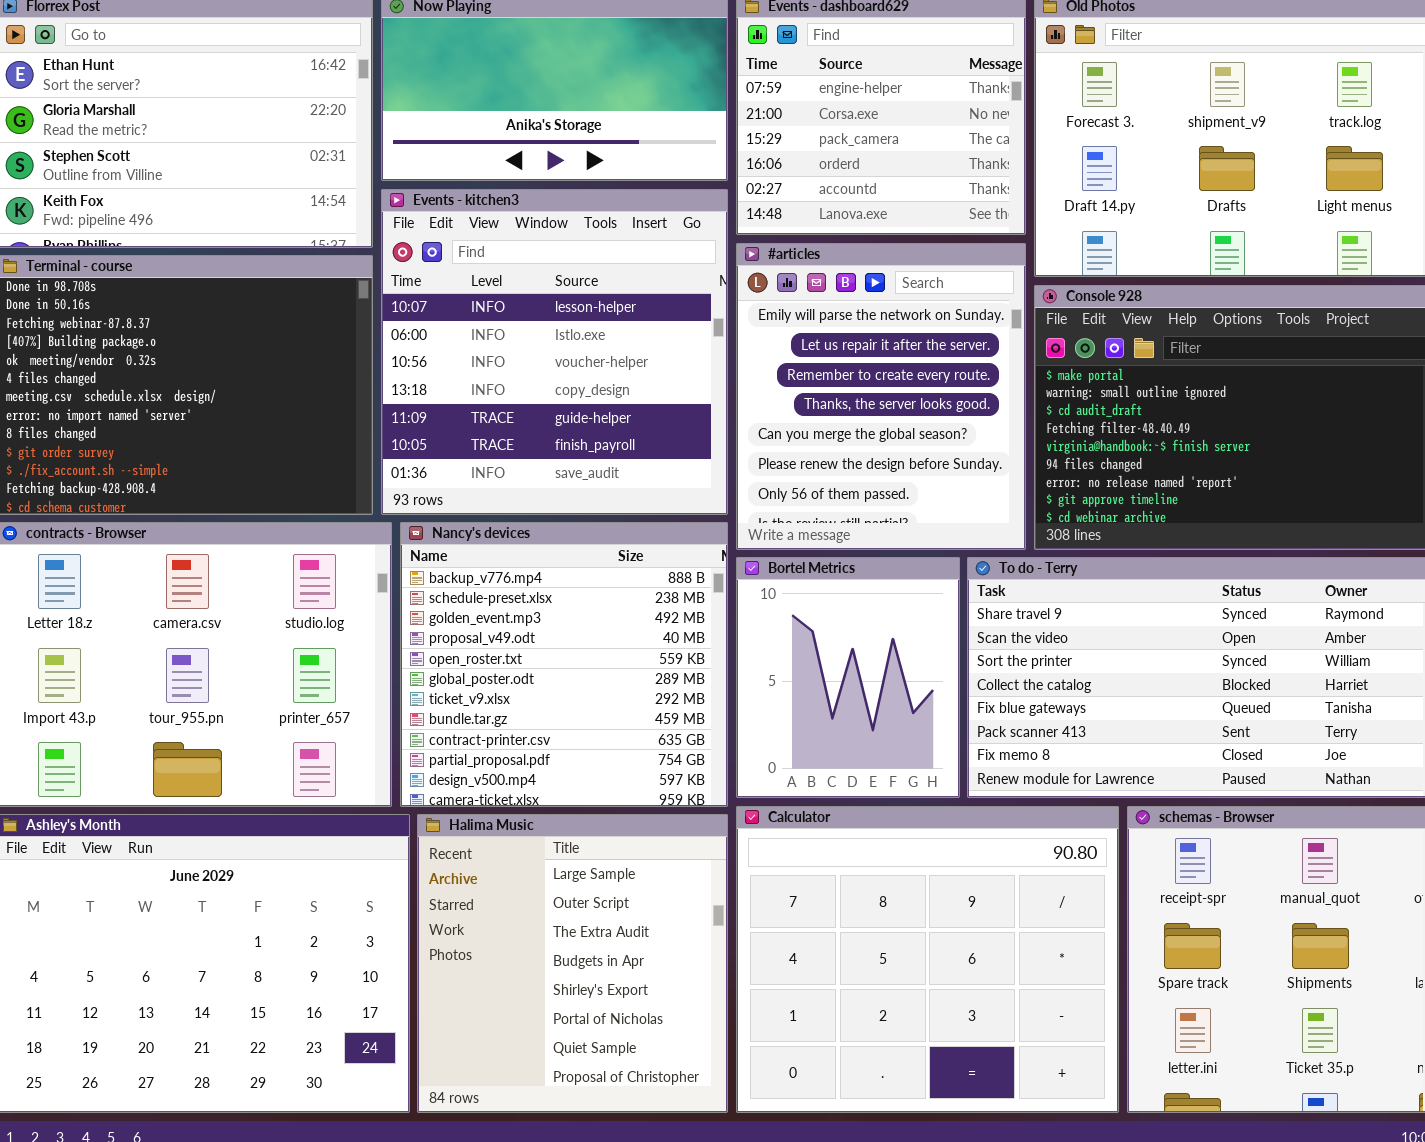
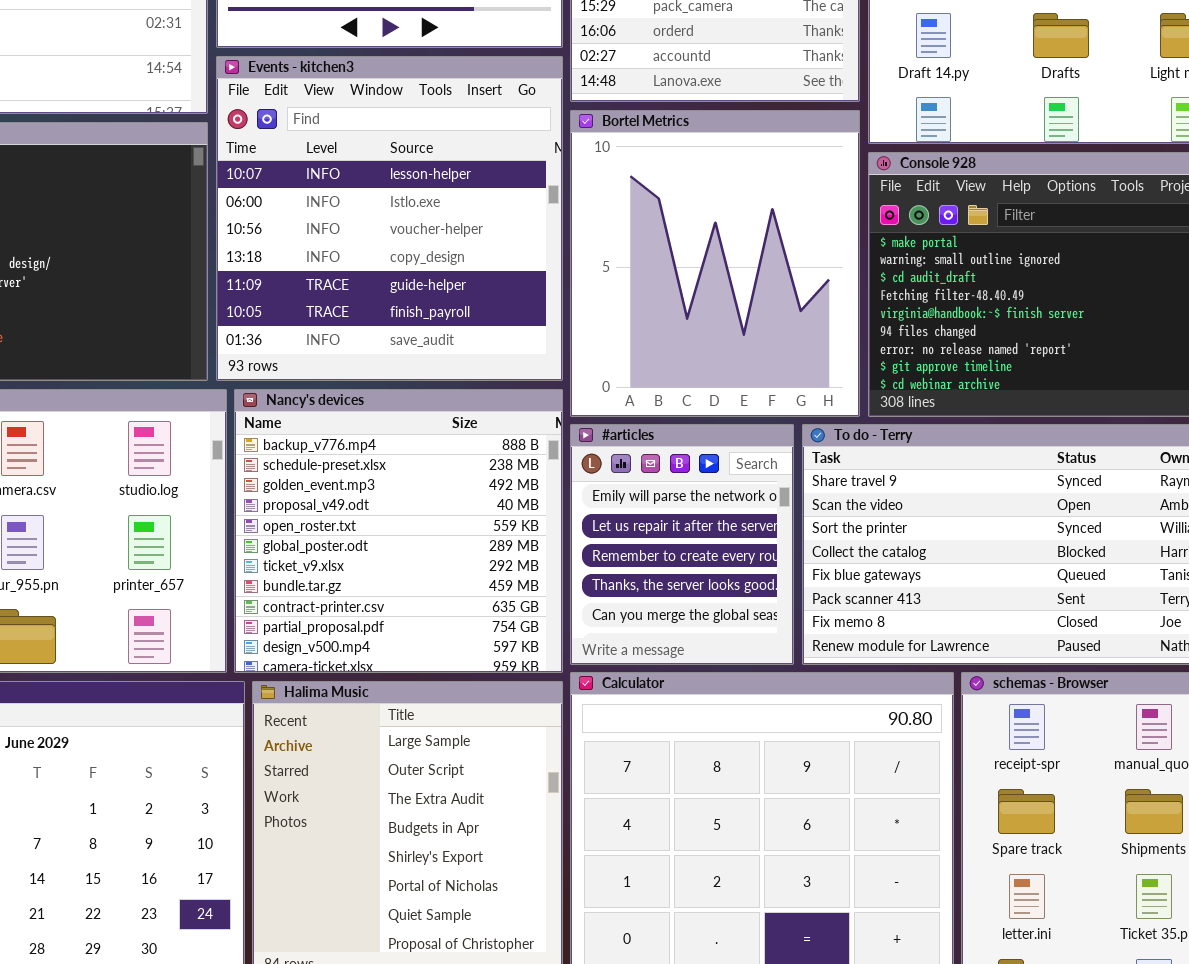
#articles: [736,243,1026,550] -> [570,424,794,665], moved, resized
Bortel Metrics: [736,557,960,798] -> [570,110,860,417], moved, resized

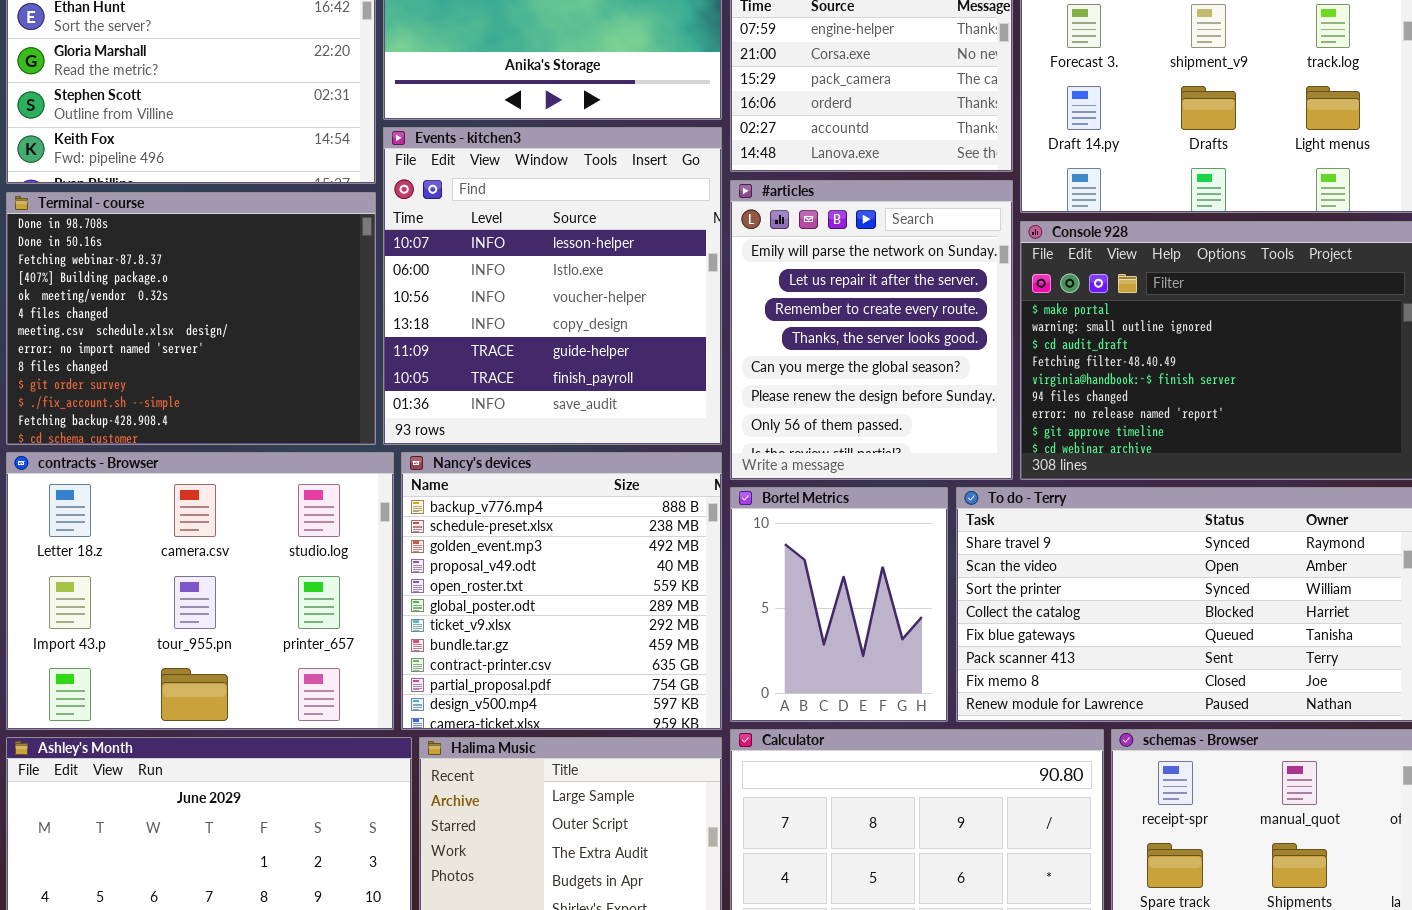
Bortel Metrics: [570,110,860,417] -> [730,487,948,722], moved, resized
#articles: [570,424,794,665] -> [730,180,1013,480], moved, resized

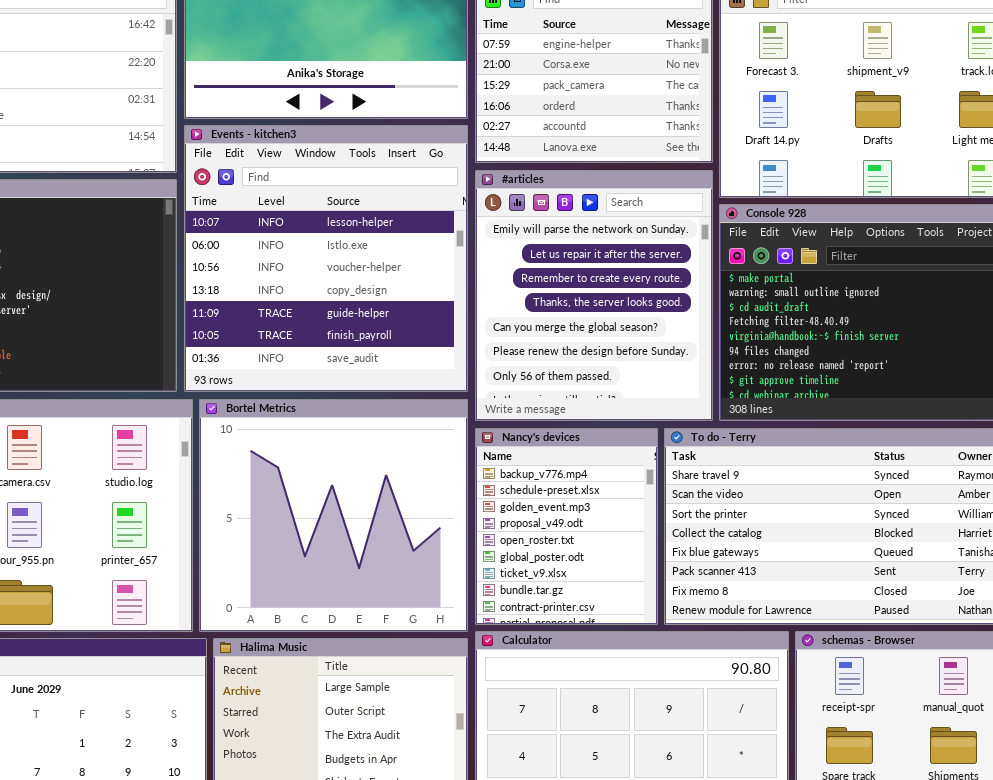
Nancy's devices: [401,452,722,730] -> [475,428,658,625], moved, resized
Bortel Metrics: [730,487,948,722] -> [199,399,468,632], moved, resized

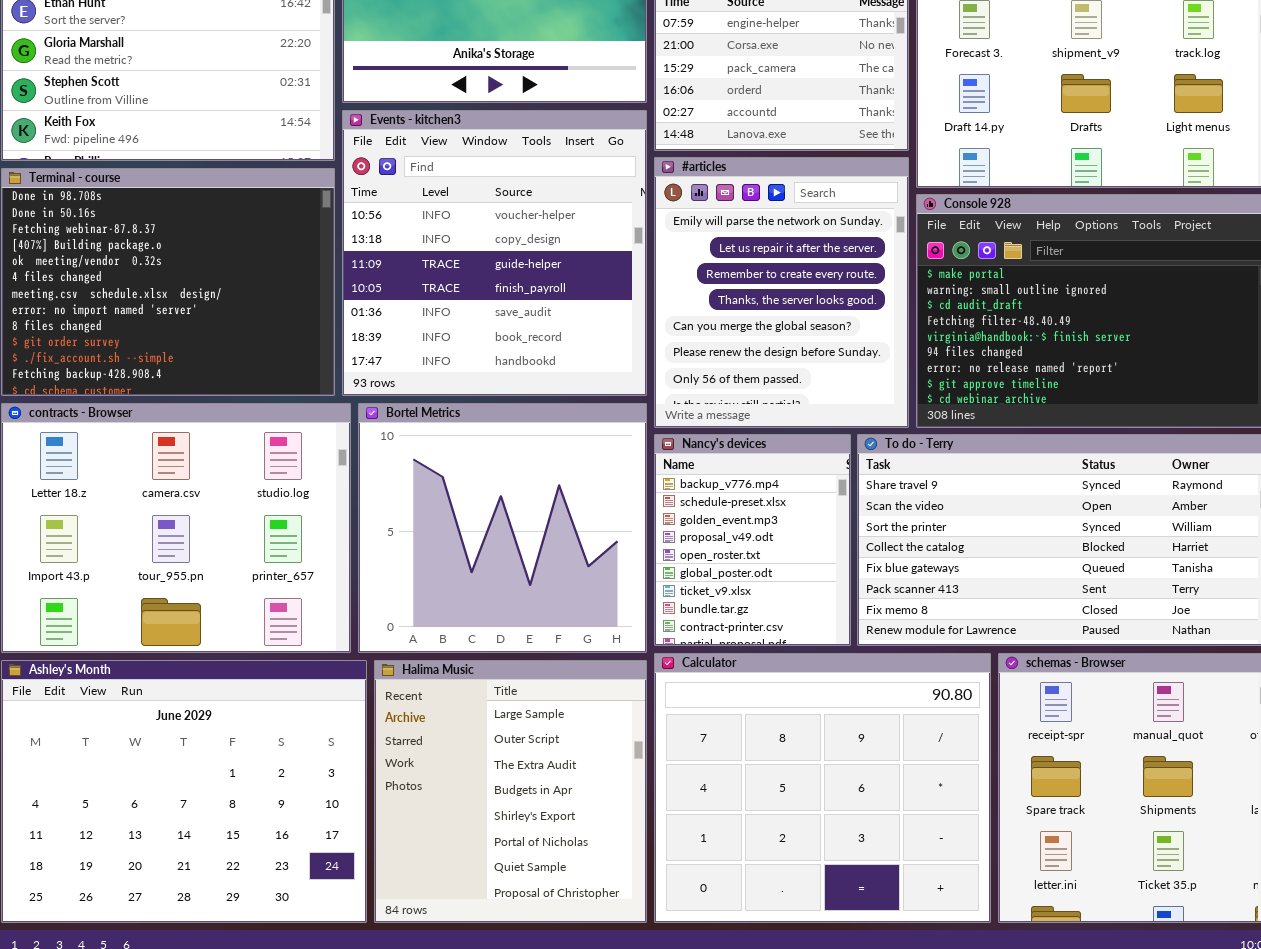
Events - kitchen3: [184,125,468,392] -> [342,110,647,396], scrolled down 2 rows

